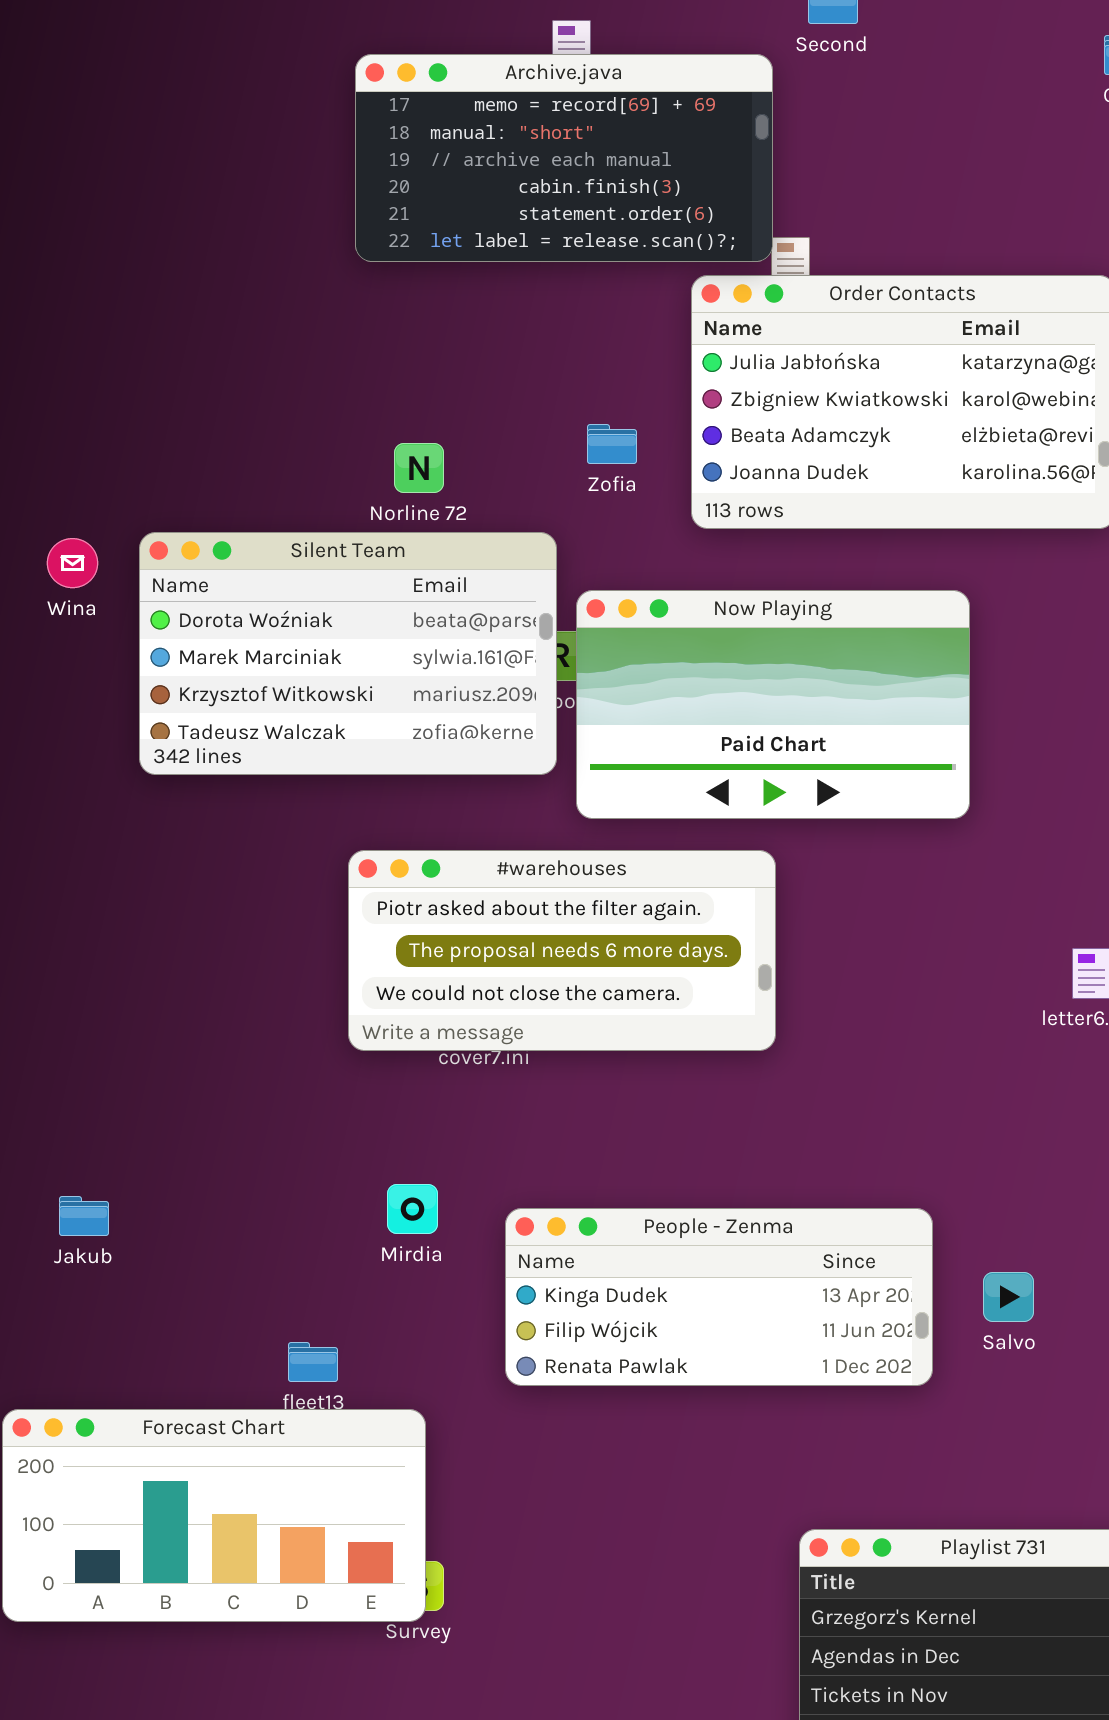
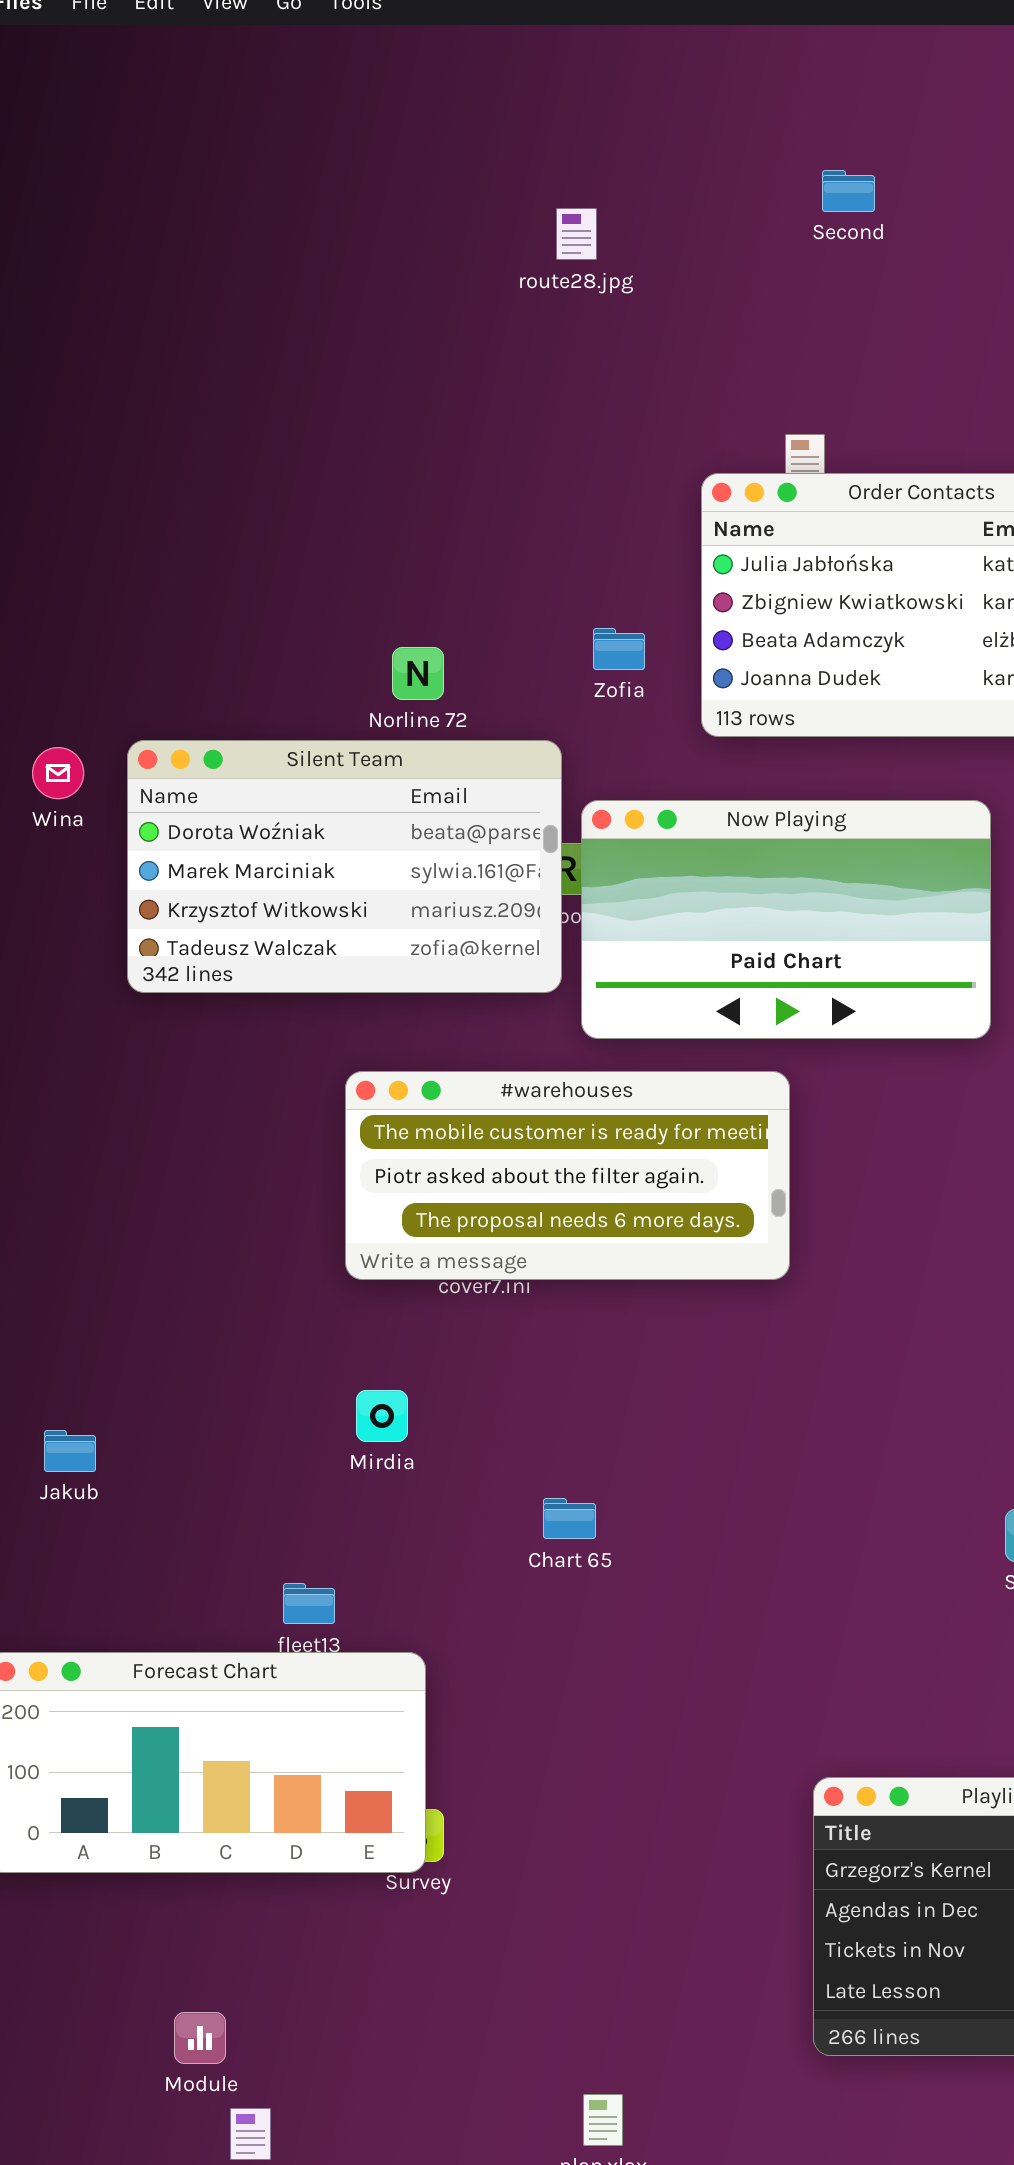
Archive.java: [355,54,773,262] -> none, closed
#warehouses: [348,850,776,1051] -> [345,1071,790,1280], scrolled up 1 row
Mirdia: [387,1184,438,1234] -> [356,1390,408,1442], moved
People - Zenma: [505,1208,933,1386] -> none, closed

